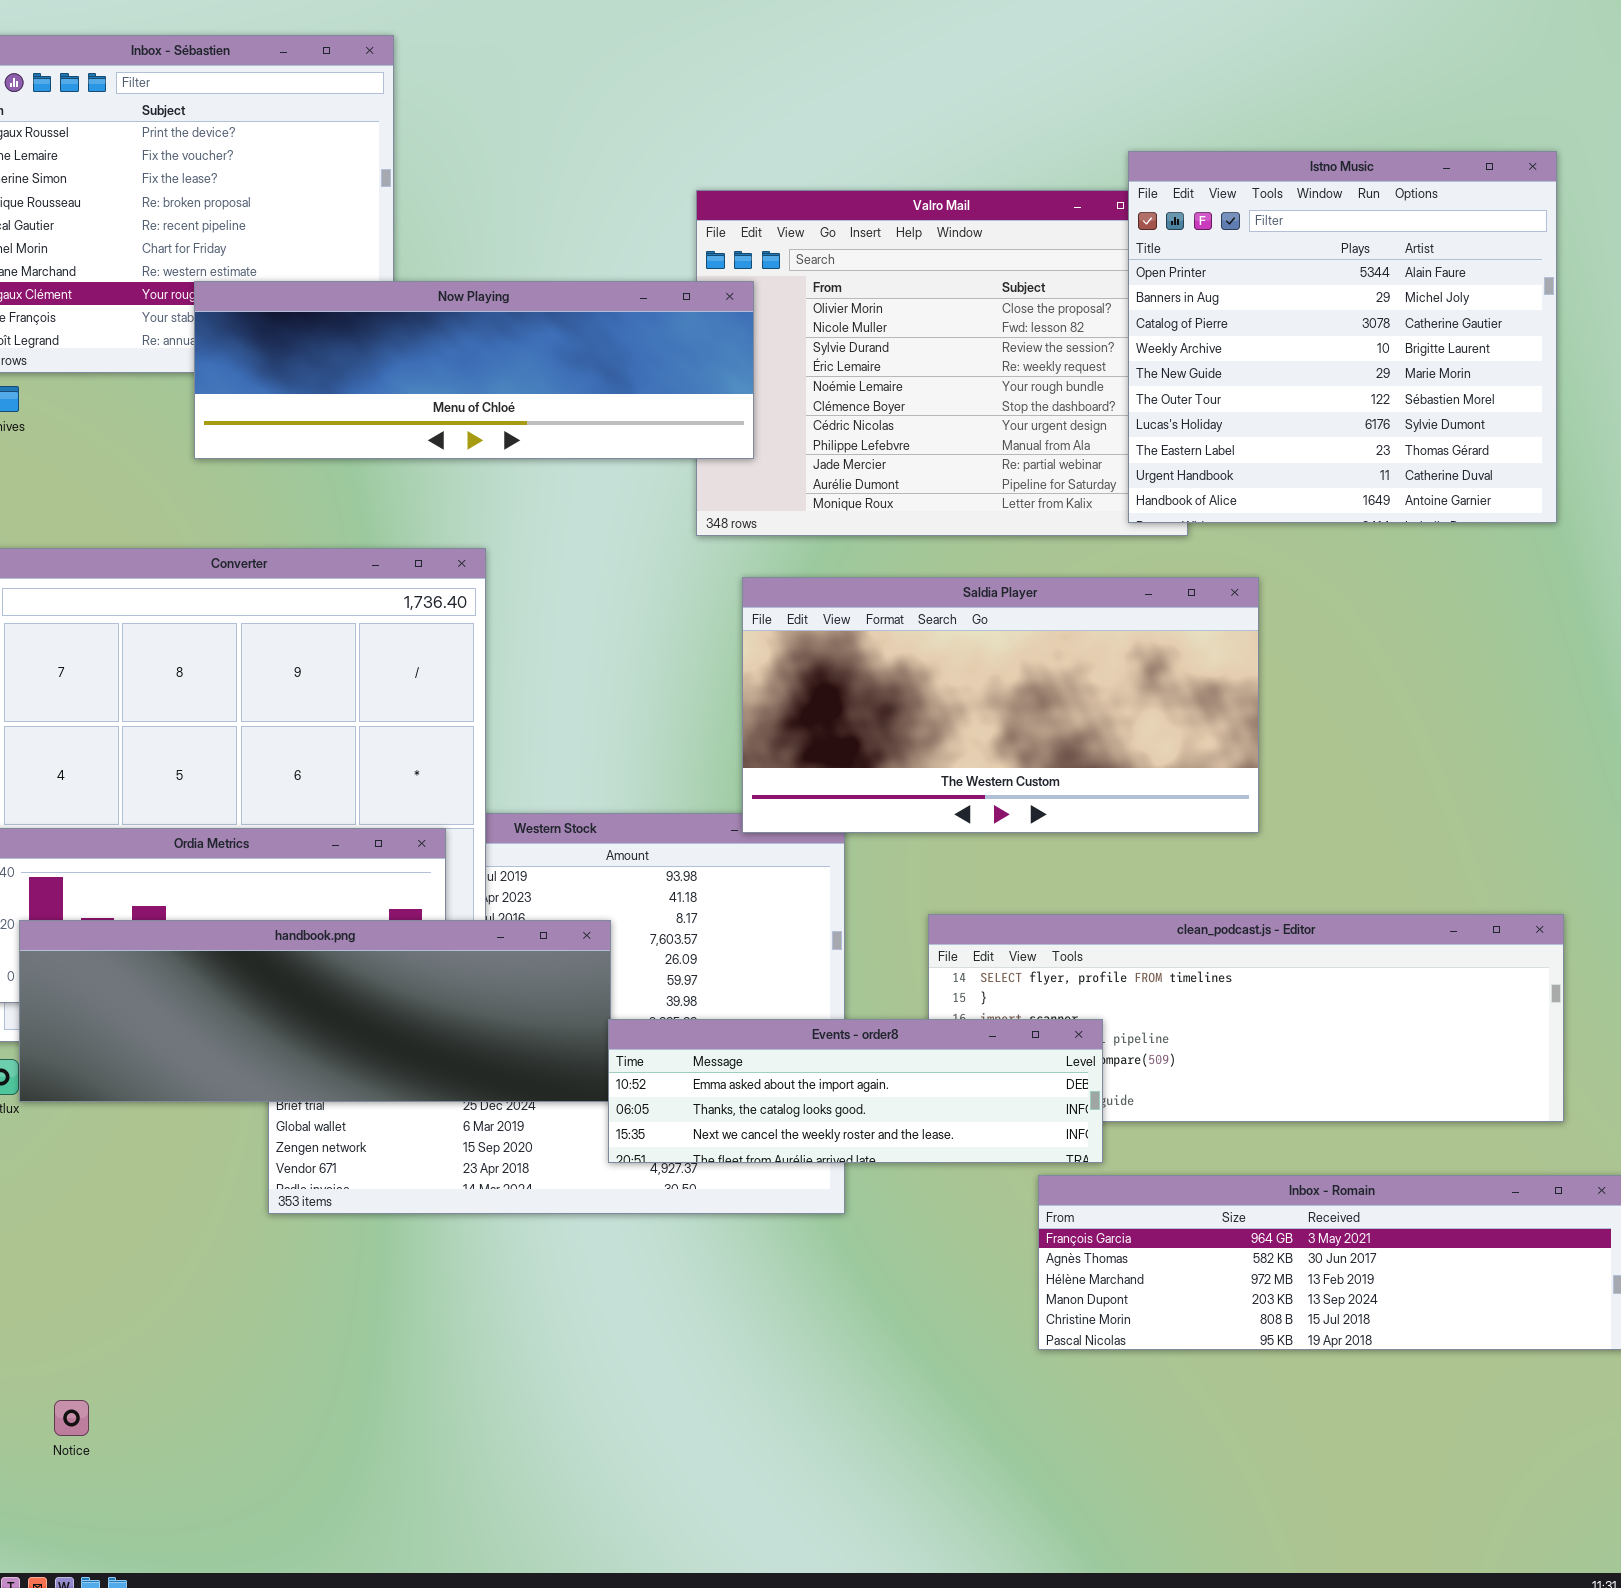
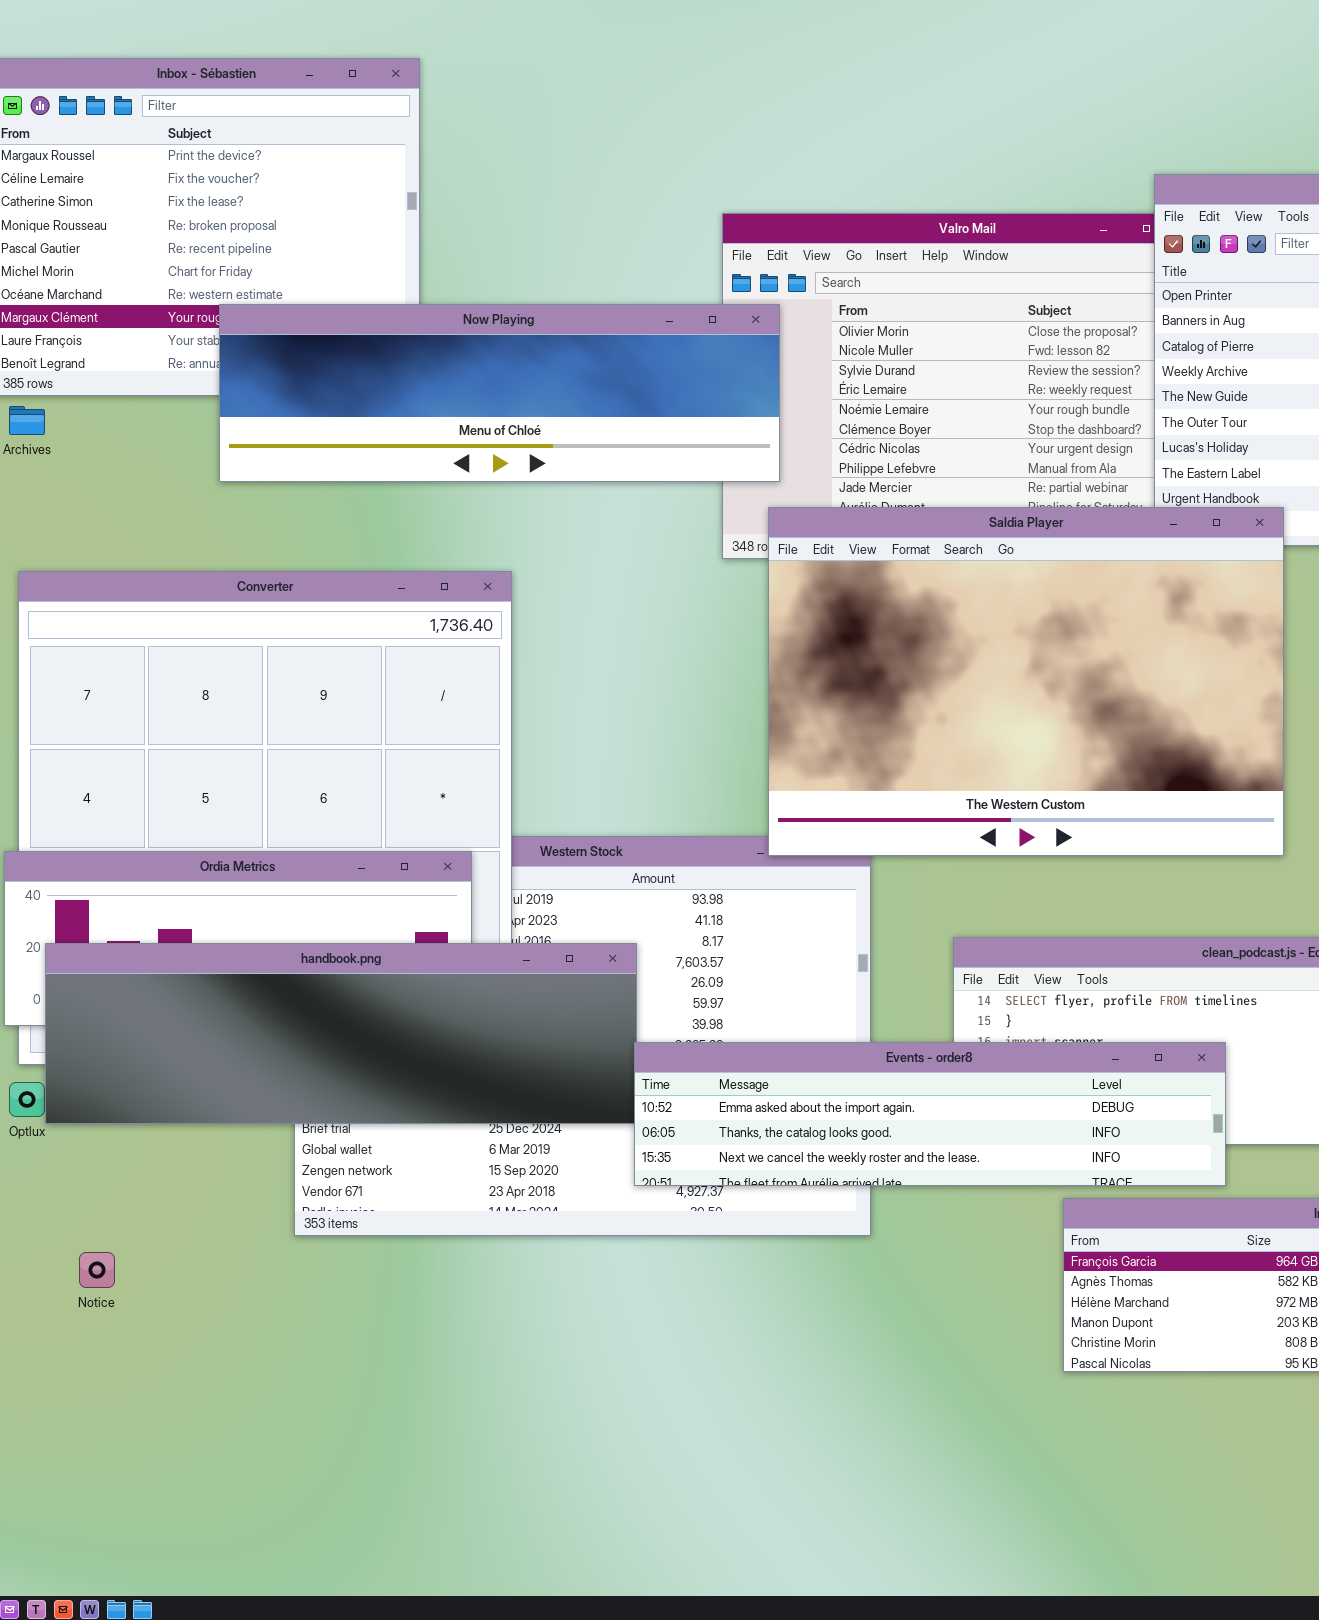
Saldia Player: [742,577,1259,833] -> [768,507,1284,856], resized
Events - order8: [608,1019,1103,1163] -> [634,1042,1226,1186], resized
Notice: [54,1400,89,1436] -> [79,1252,115,1288], moved

